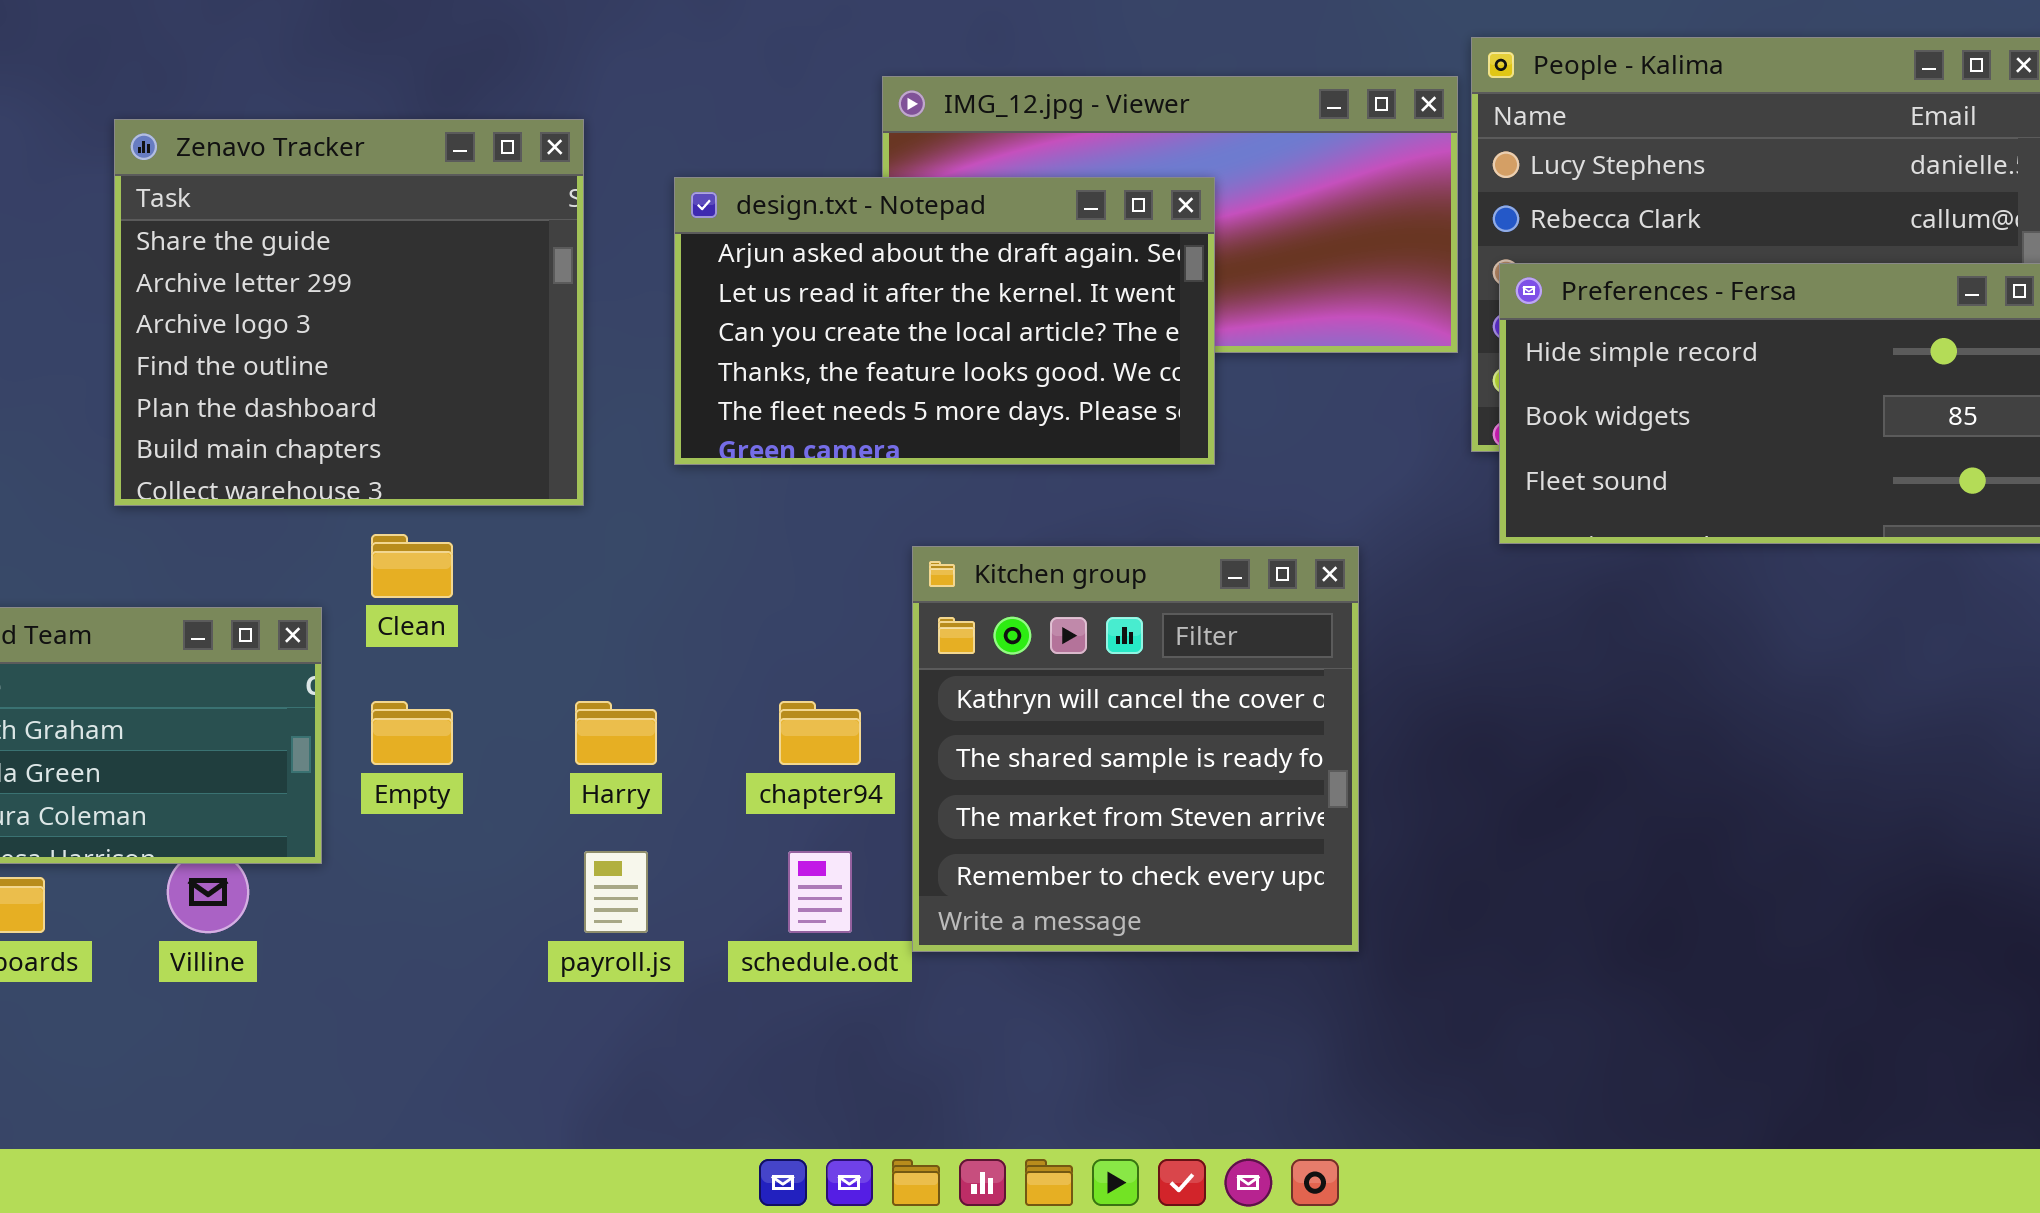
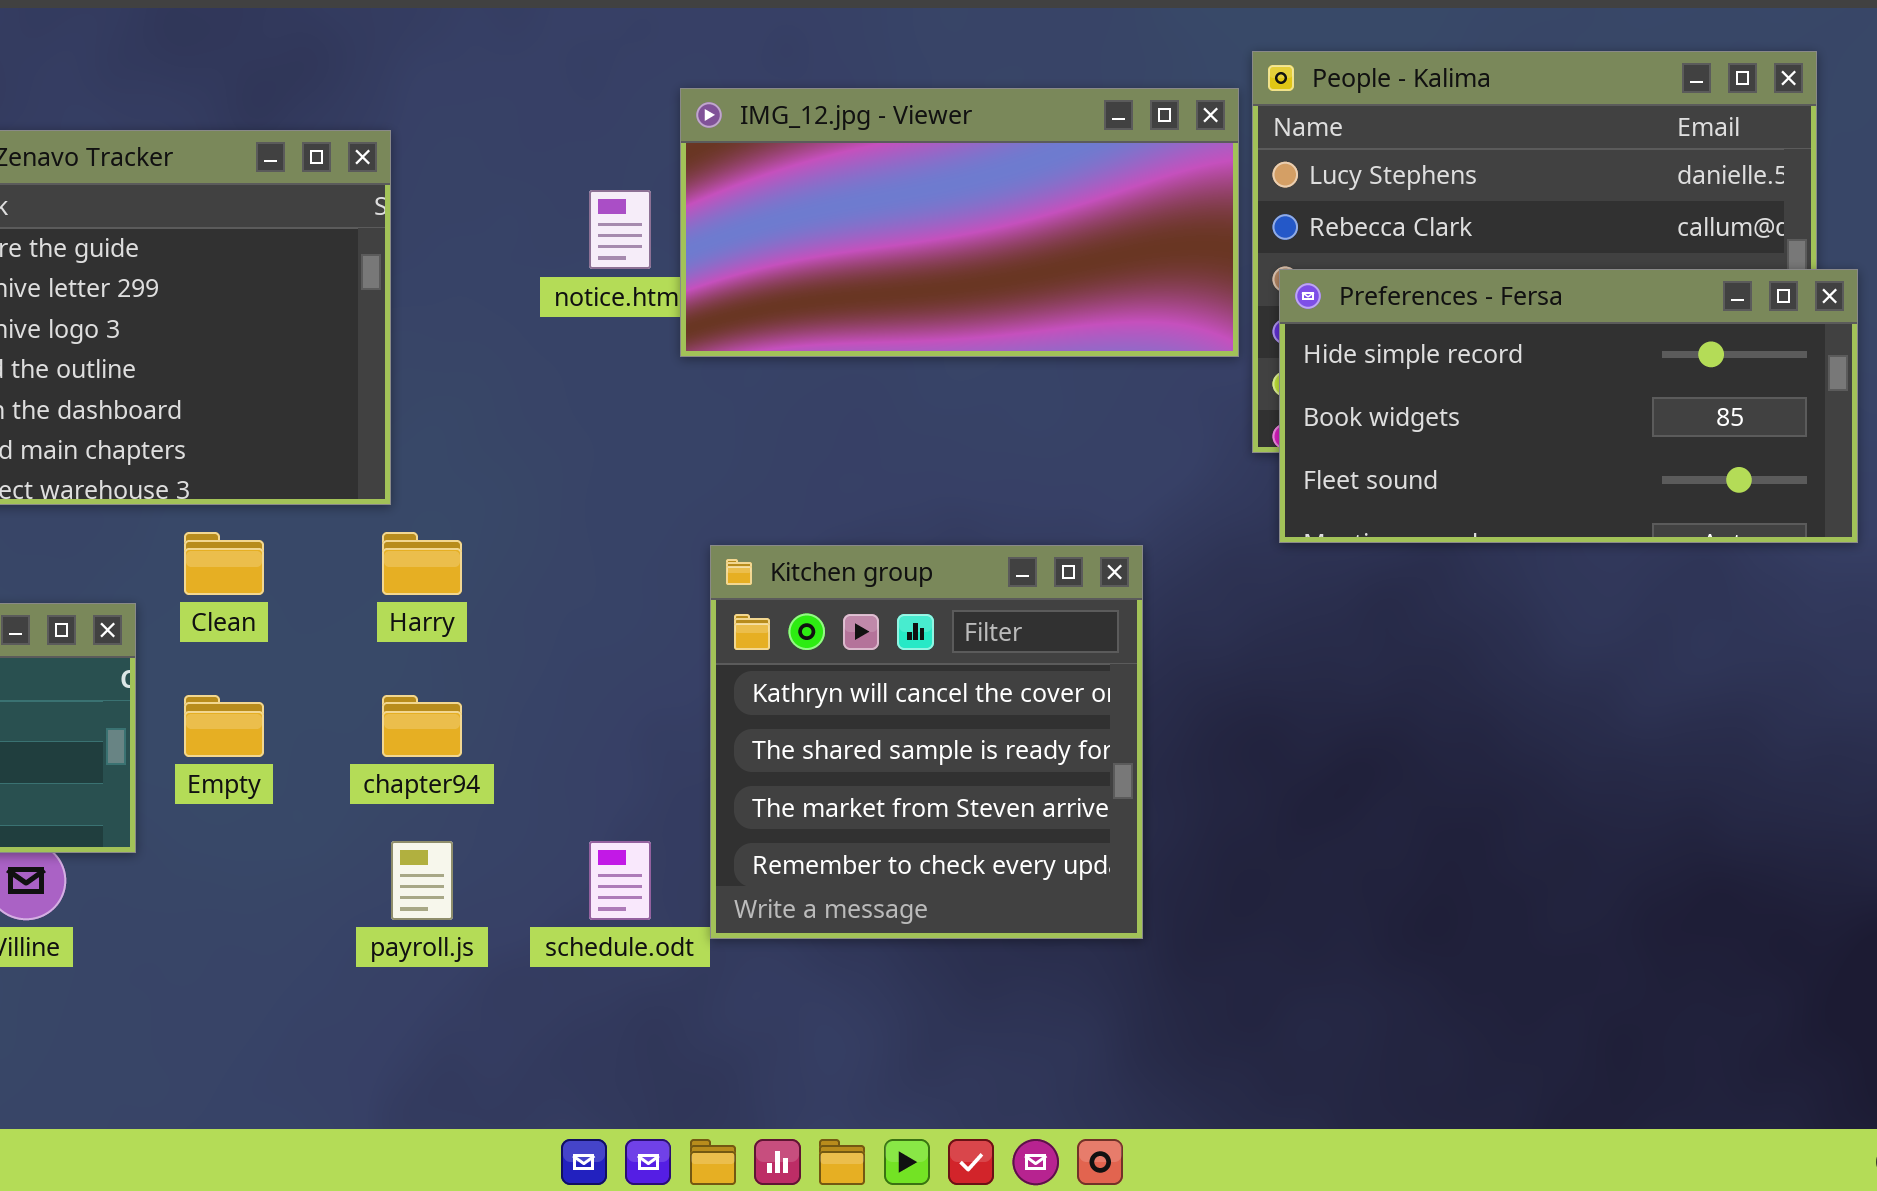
design.txt - Notepad: [674,177,1215,465] -> none, closed
Harry: [575,701,657,765] -> [382,532,462,595], moved
chapter94: [779,701,861,765] -> [382,695,462,757], moved

